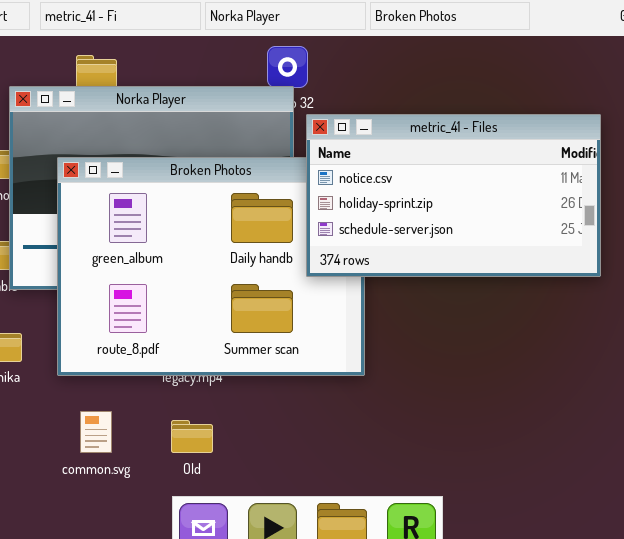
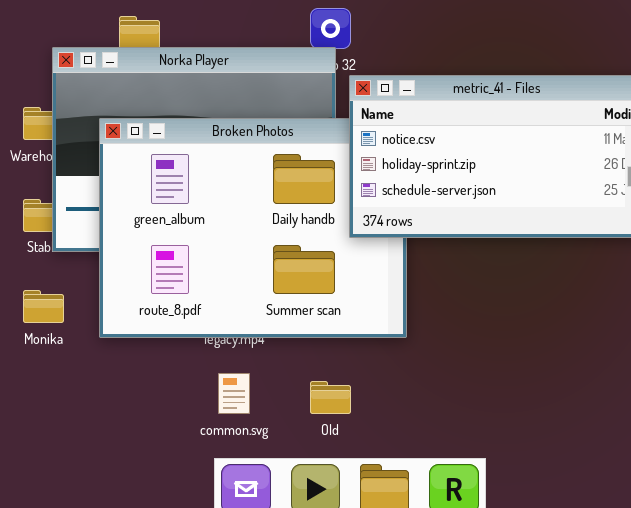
common.svg: [80,411,112,453] -> [218,373,250,414], moved
Old: [171,420,213,453] -> [310,381,351,414], moved

